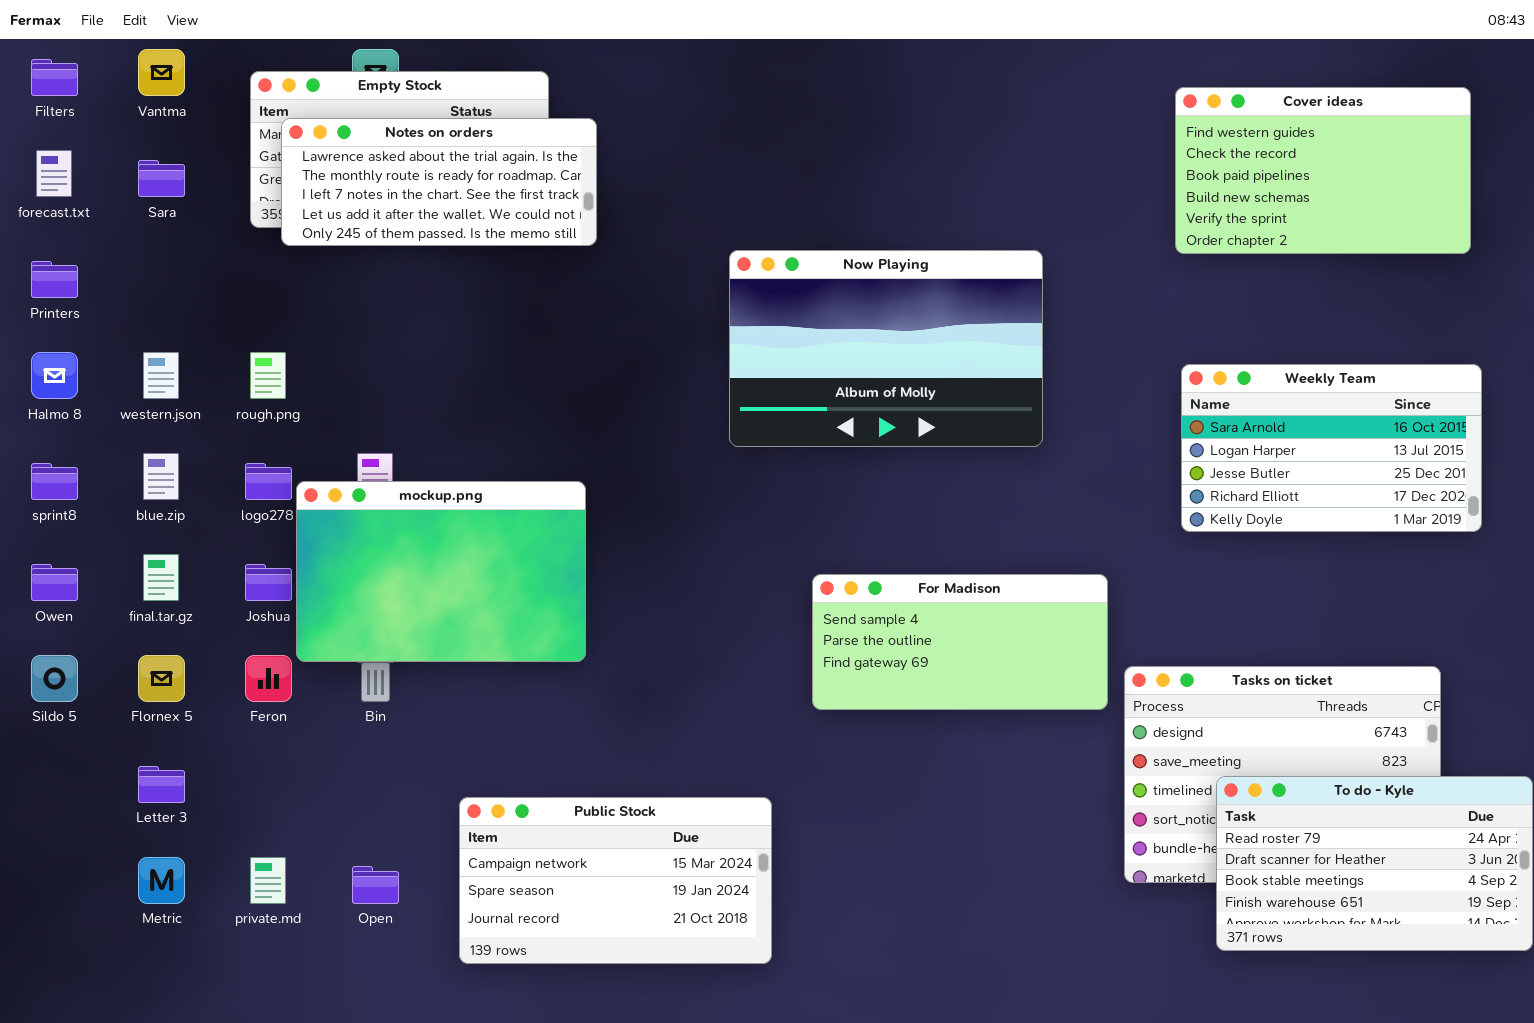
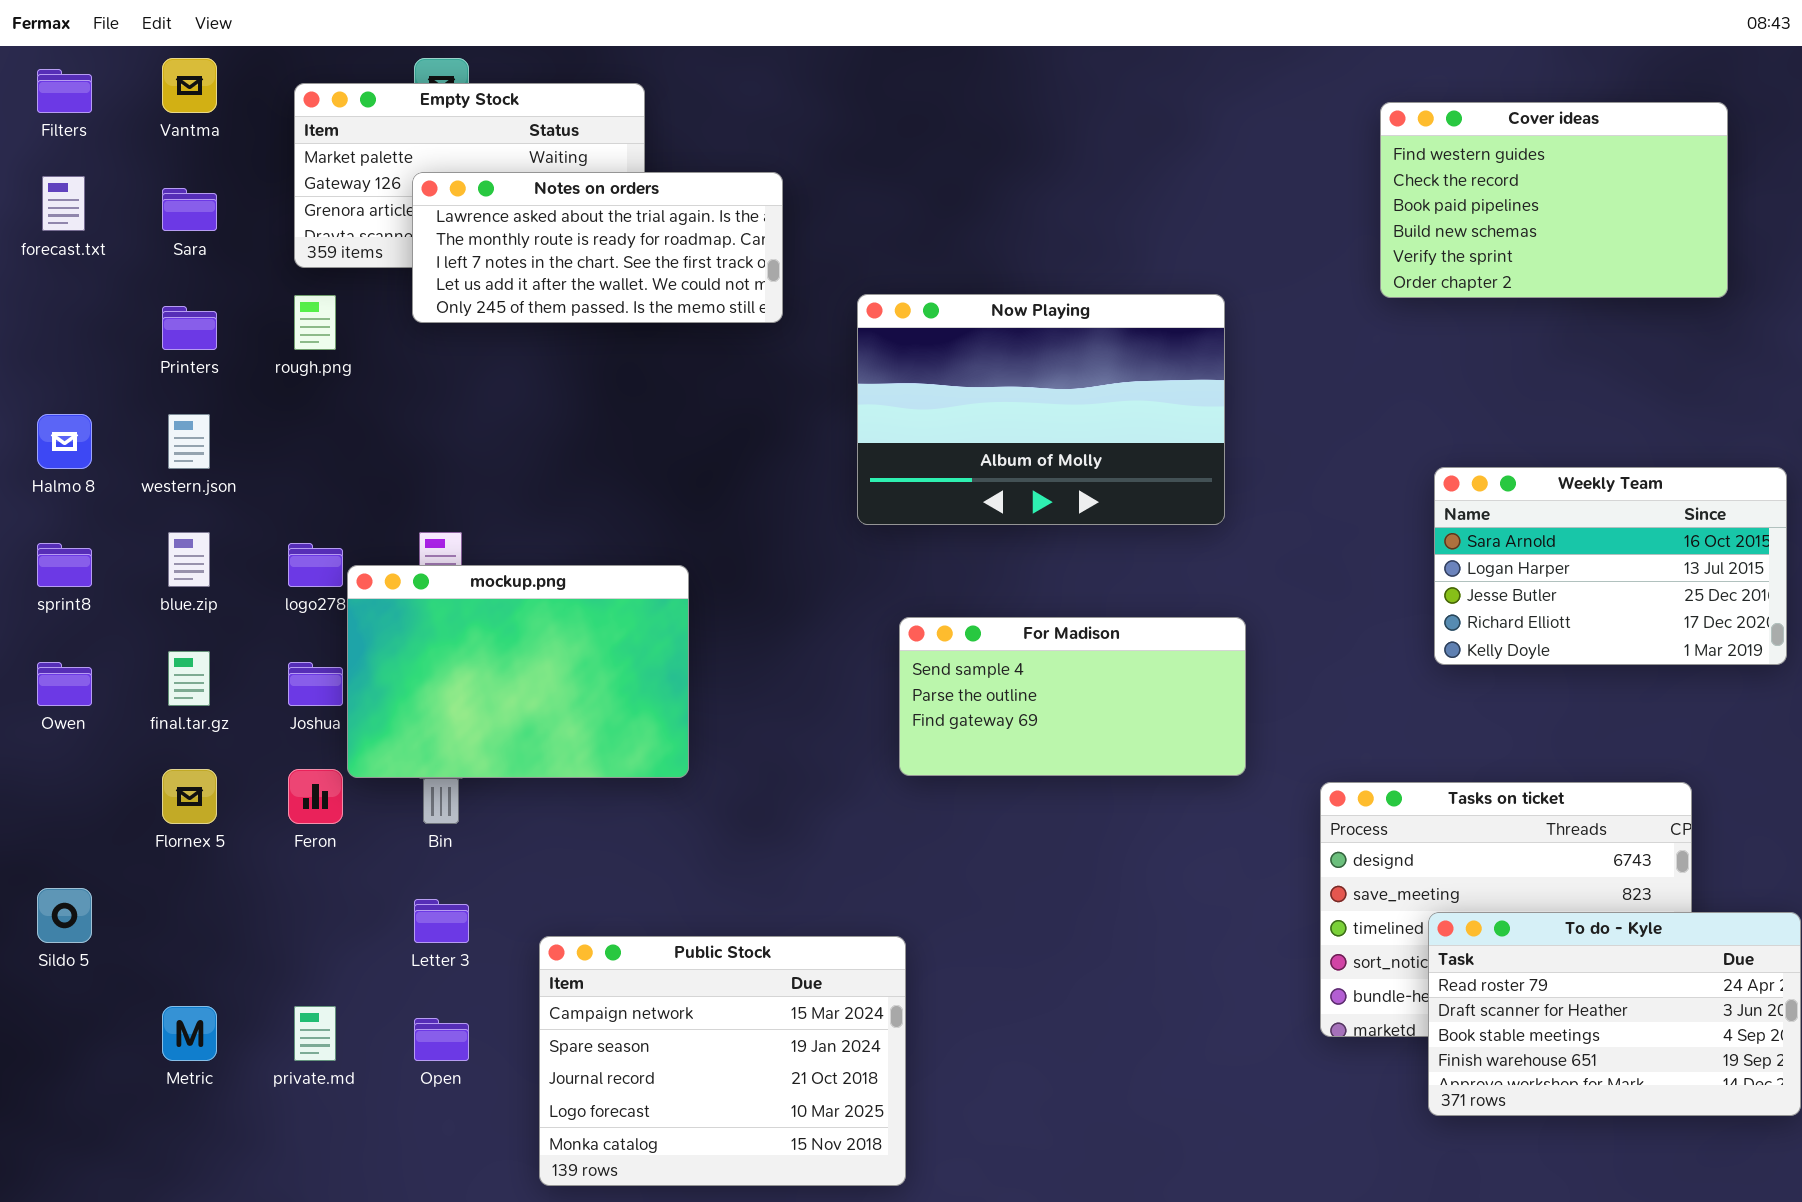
Notes on orders: [281,118,597,246] -> [412,172,783,323], moved
Printers: [31,261,78,298] -> [162,306,217,350], moved
rough.png: [250,352,286,399] -> [294,295,336,350], moved
Weekly Team: [1181,364,1482,532] -> [1434,467,1787,665], moved
For Madison: [812,574,1108,710] -> [899,617,1246,776], moved
Sildo 5: [31,655,78,702] -> [37,888,92,943], moved
Letter 3: [138,766,185,803] -> [414,899,469,943], moved
Public Stock: [459,797,772,964] -> [539,936,906,1186], resized

